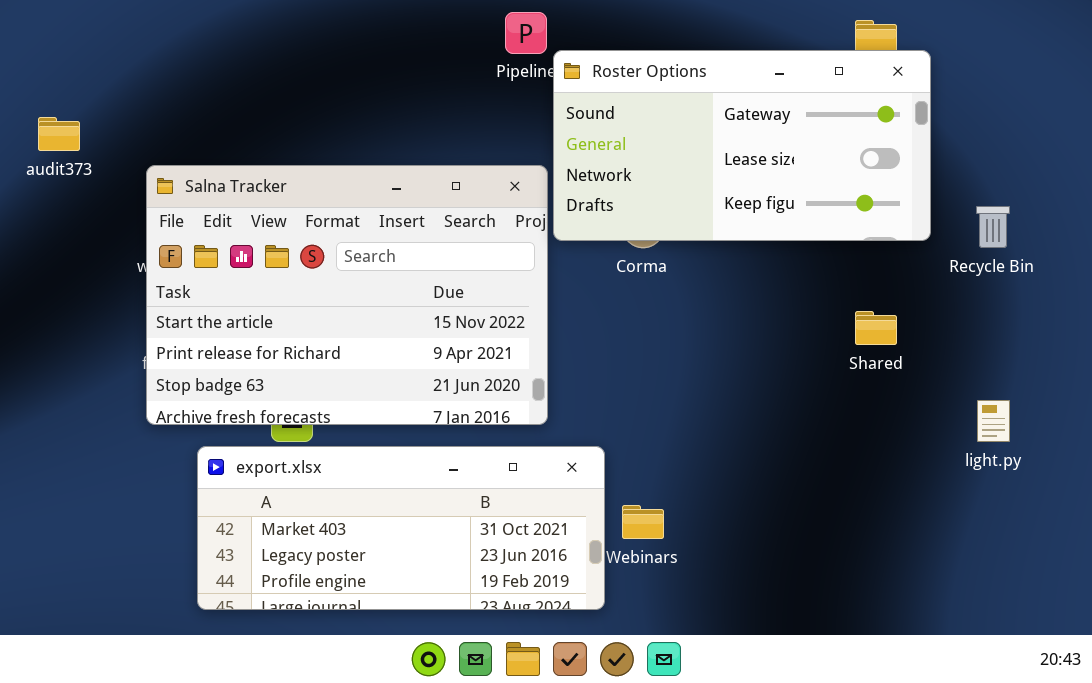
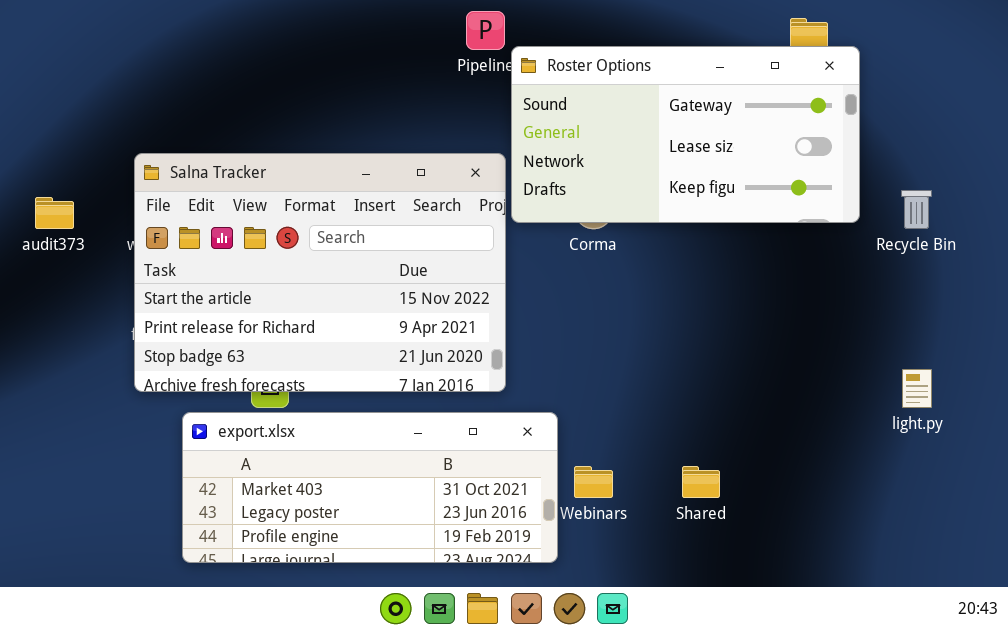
audit373: [38,117,80,151] -> [35,197,74,229], moved
Shared: [855,311,897,345] -> [682,466,720,498], moved

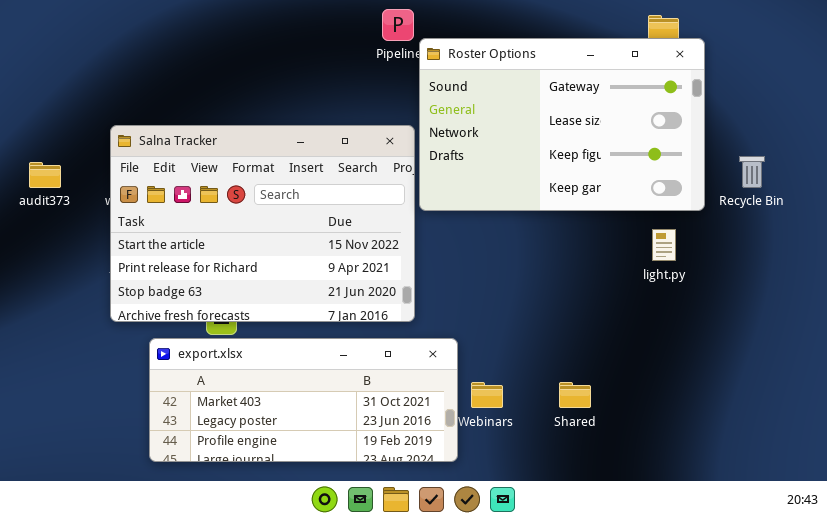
Roster Options: [511,46,860,223] -> [419,38,705,211], resized
light.py: [902,369,932,408] -> [652,229,676,261], moved

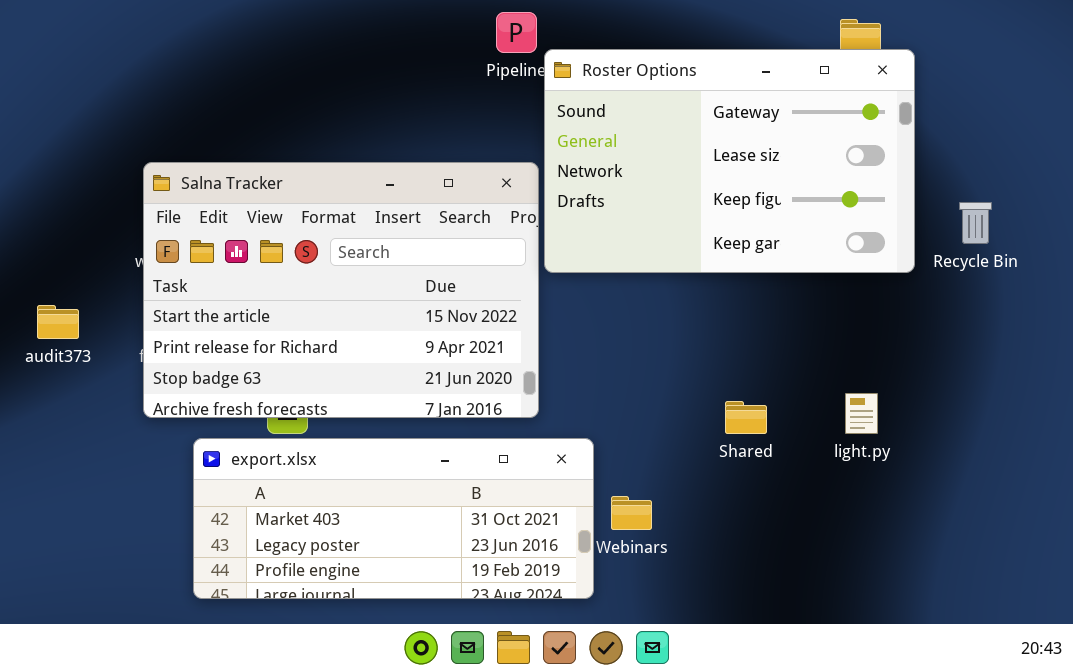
audit373: [29,162,61,188] -> [37,305,79,339], moved
light.py: [652,229,676,261] -> [845,393,878,434], moved
Shared: [559,382,591,408] -> [725,401,767,434], moved

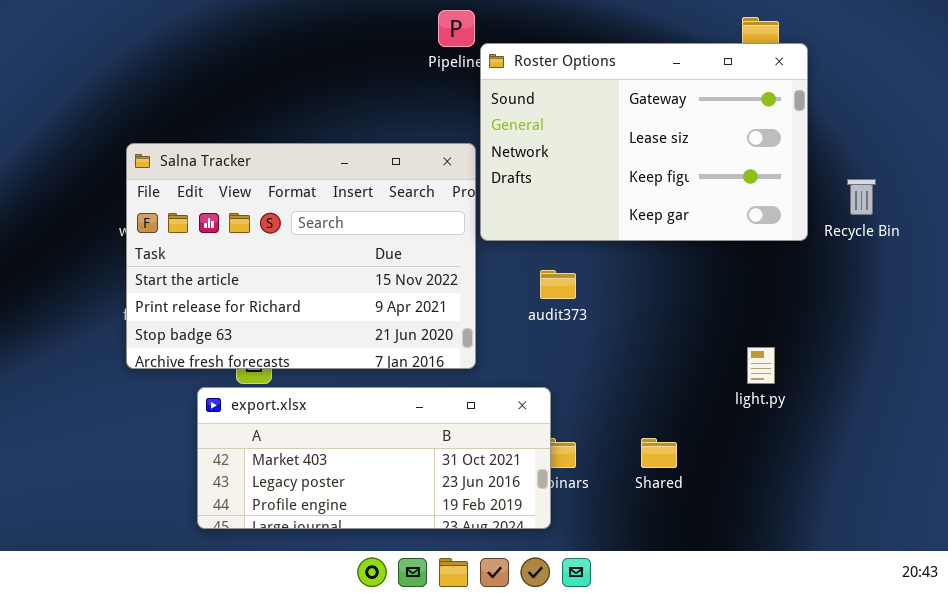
audit373: [37,305,79,339] -> [540,270,576,299], moved
Shared: [725,401,767,434] -> [641,438,677,468], moved
export.xlsx: [193,438,594,599] -> [197,387,551,529], moved

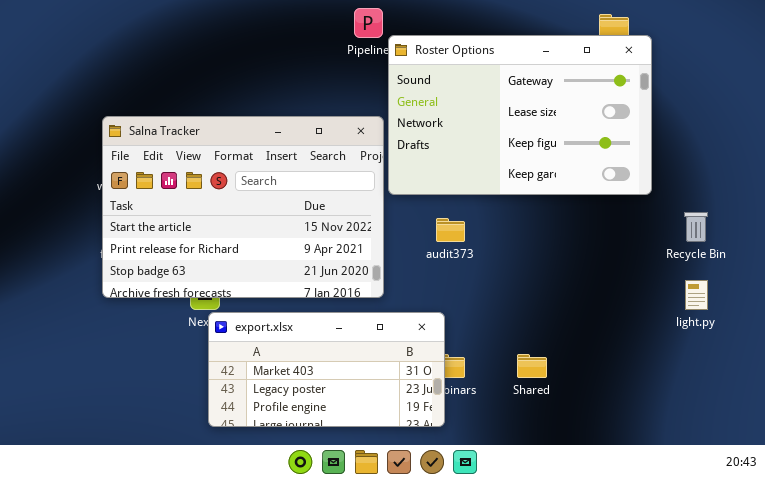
Recycle Bin: [847,179,876,215] -> [684,212,708,242], moved
light.py: [747,347,775,384] -> [685,280,708,310], moved
export.xlsx: [197,387,551,529] -> [208,312,445,427], resized

